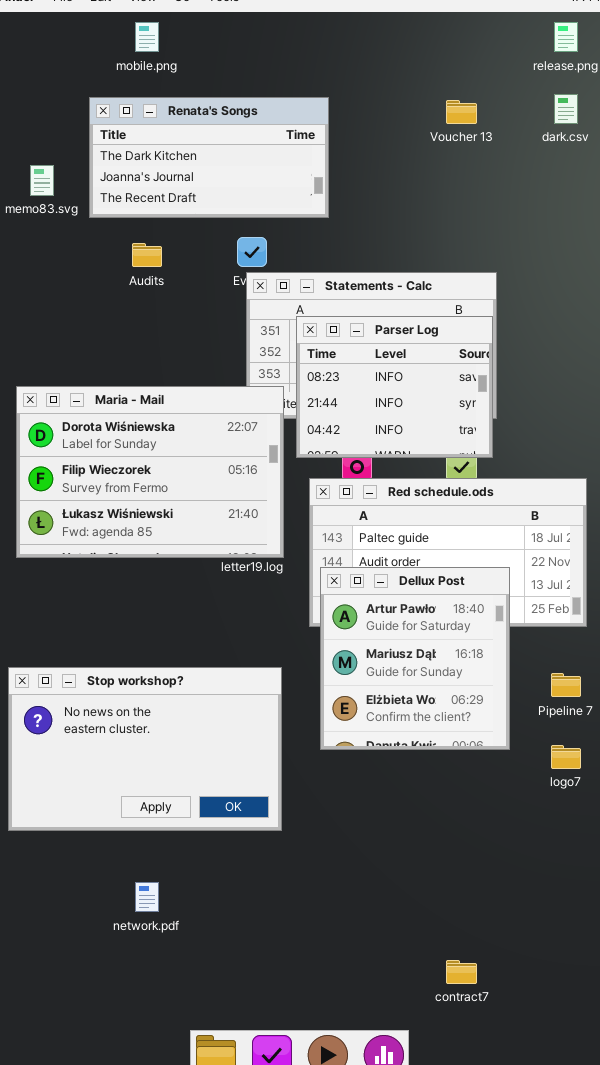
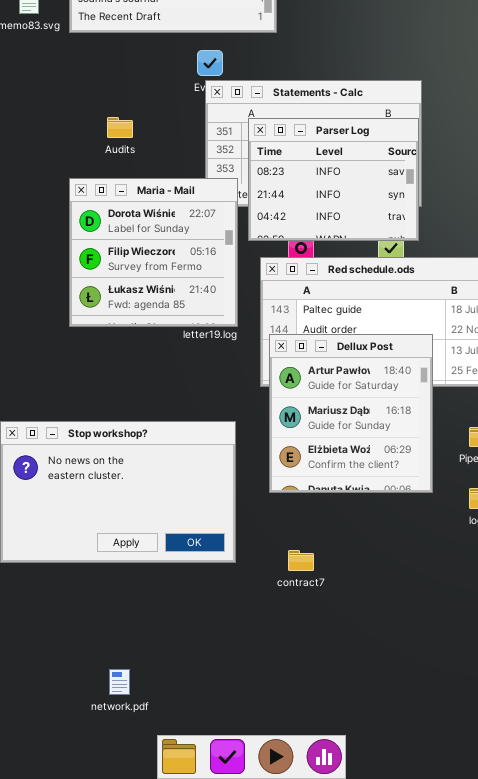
Audits: [132,243,162,267] -> [107,117,133,138], moved
Maria - Mail: [16,386,284,558] -> [69,178,238,327], resized
network.pdf: [135,882,159,912] -> [109,669,130,695], moved
contract7: [446,960,477,984] -> [288,550,314,571], moved

